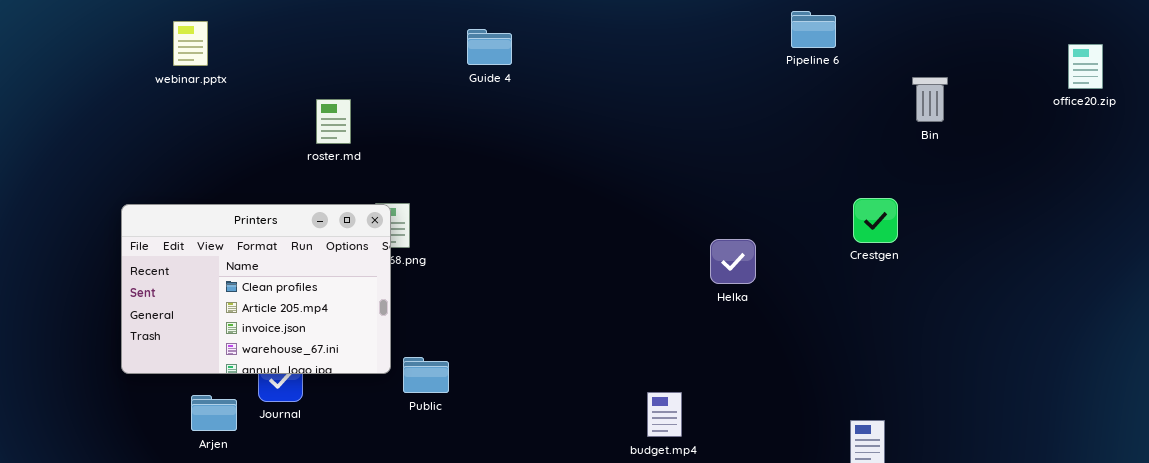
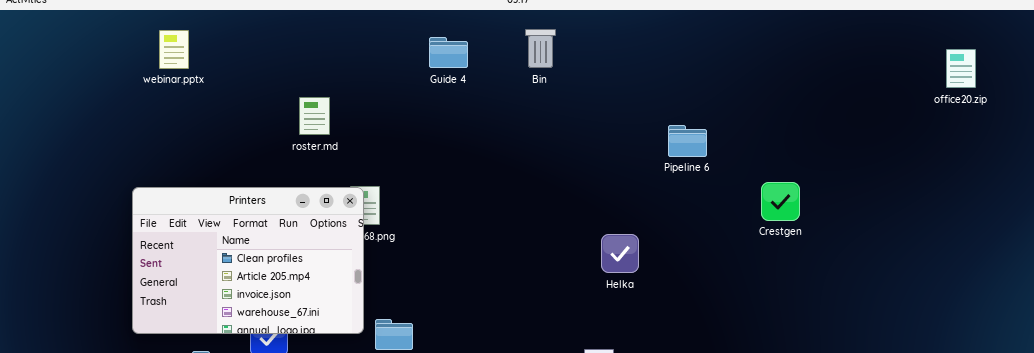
Pipeline 6: [791,11,836,48] -> [668,125,707,157], moved
webinar.pptx: [173,21,208,66] -> [159,30,189,69], moved
Bin: [912,77,948,122] -> [525,29,556,68], moved
Helka: [710,239,756,284] -> [601,234,639,273], moved

